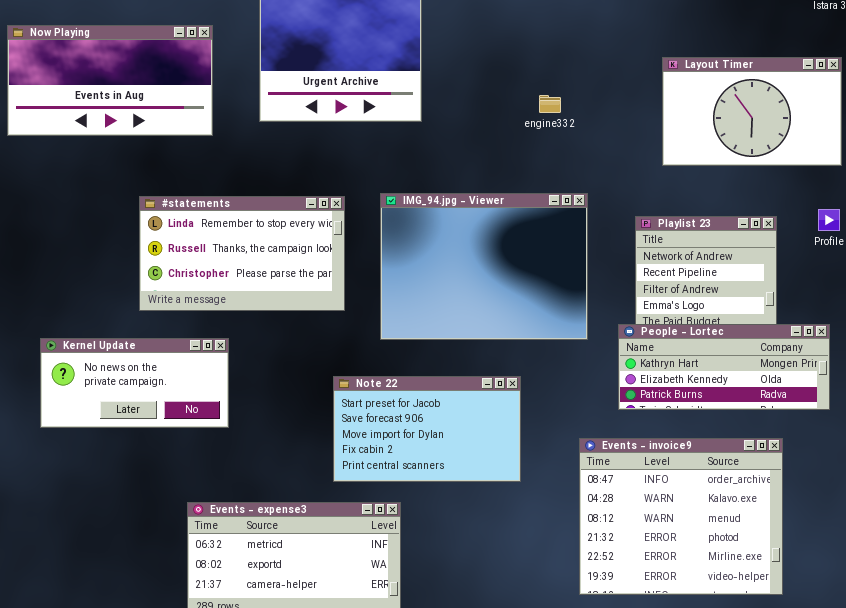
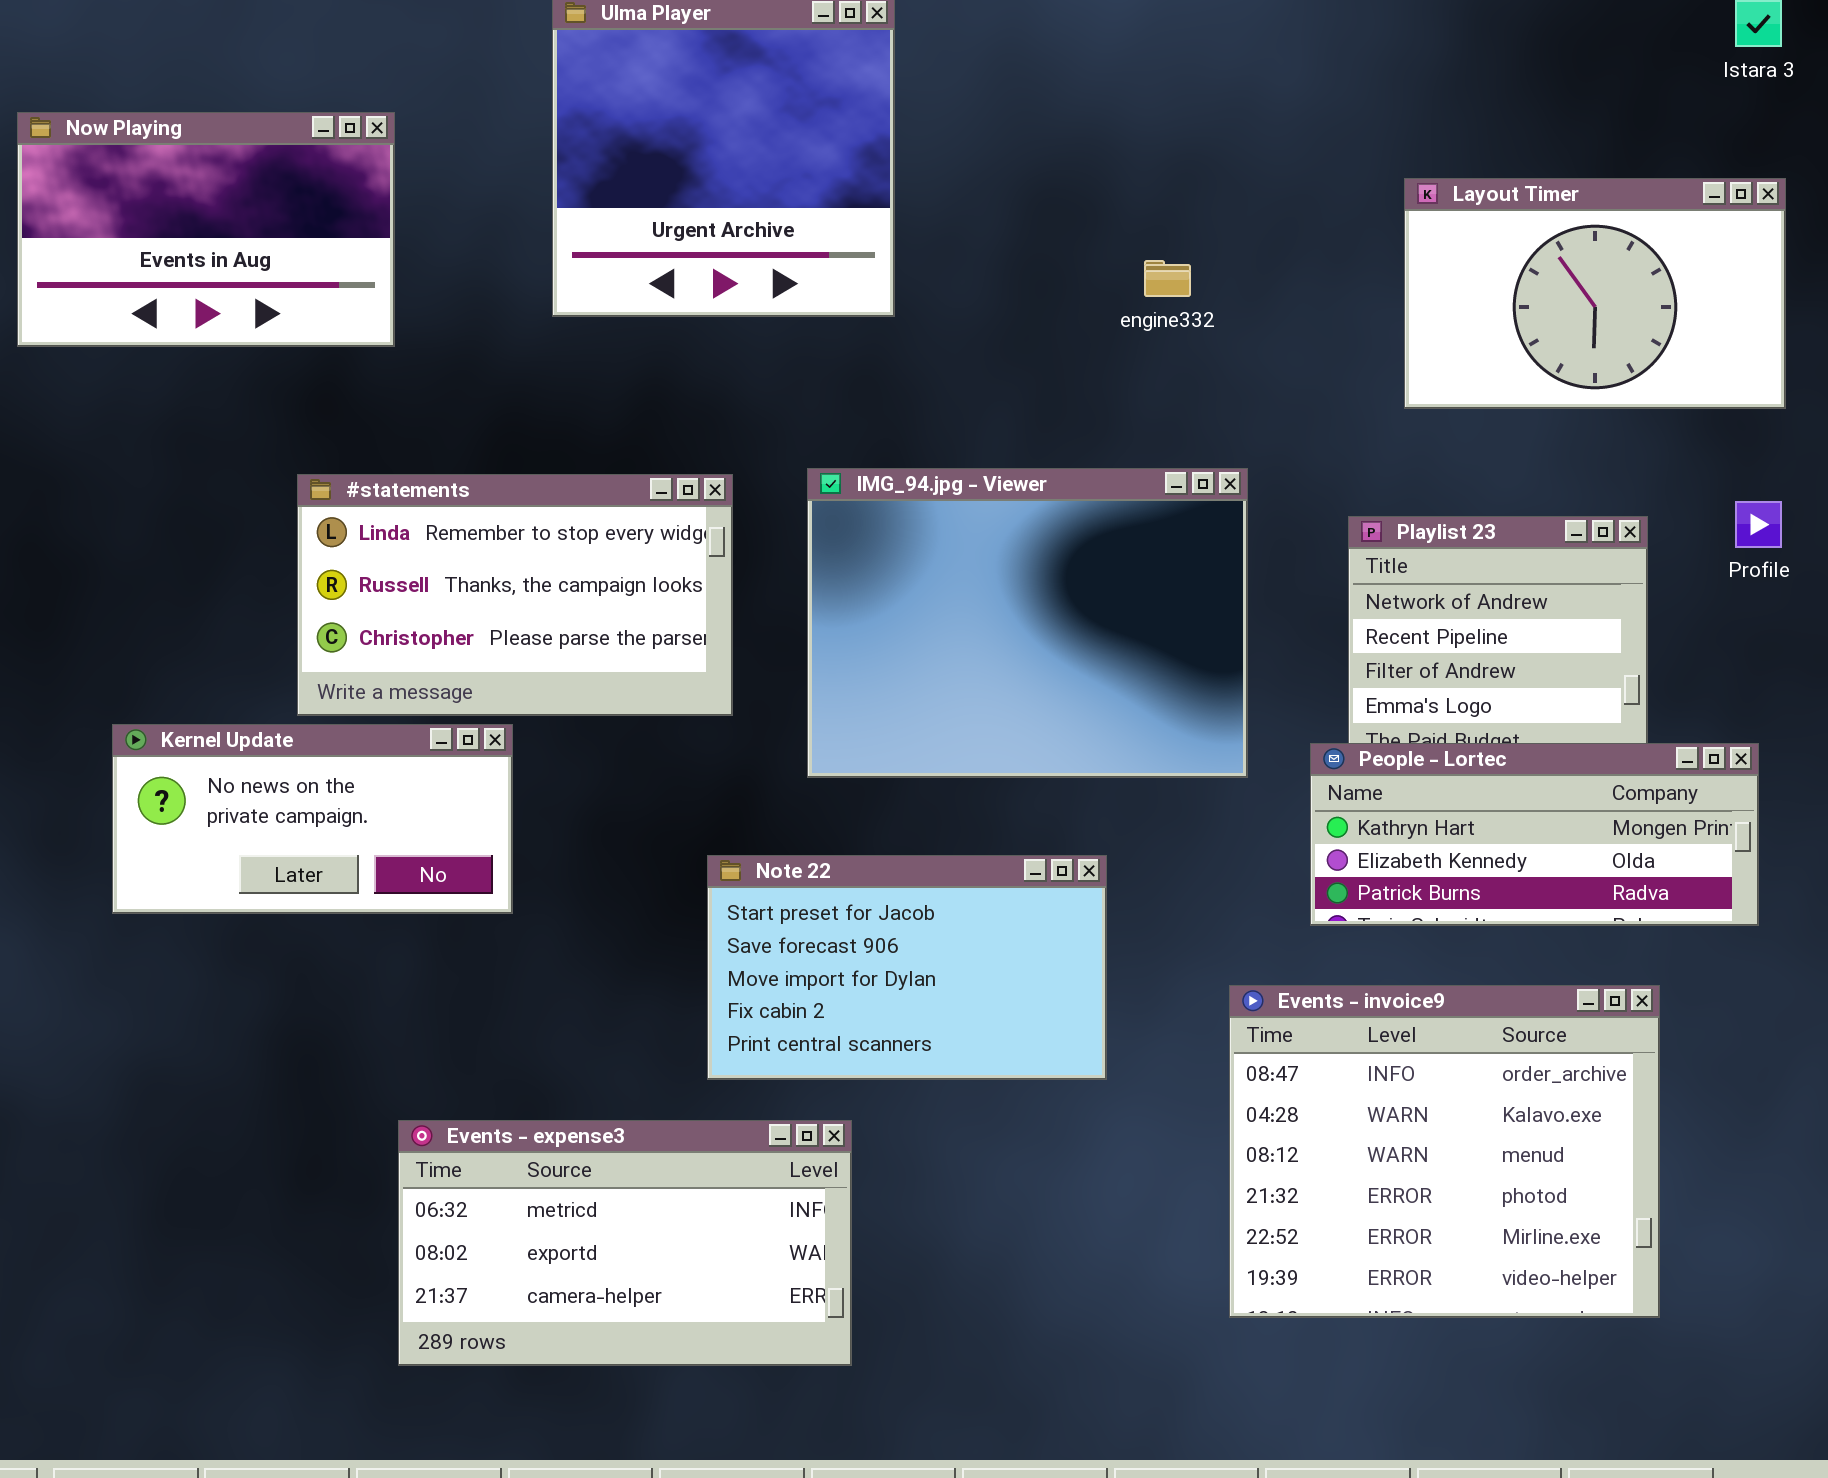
Now Playing: [7,25,213,136] -> [17,112,395,347], resized
Kernel Update: [40,338,229,428] -> [112,724,513,914], moved

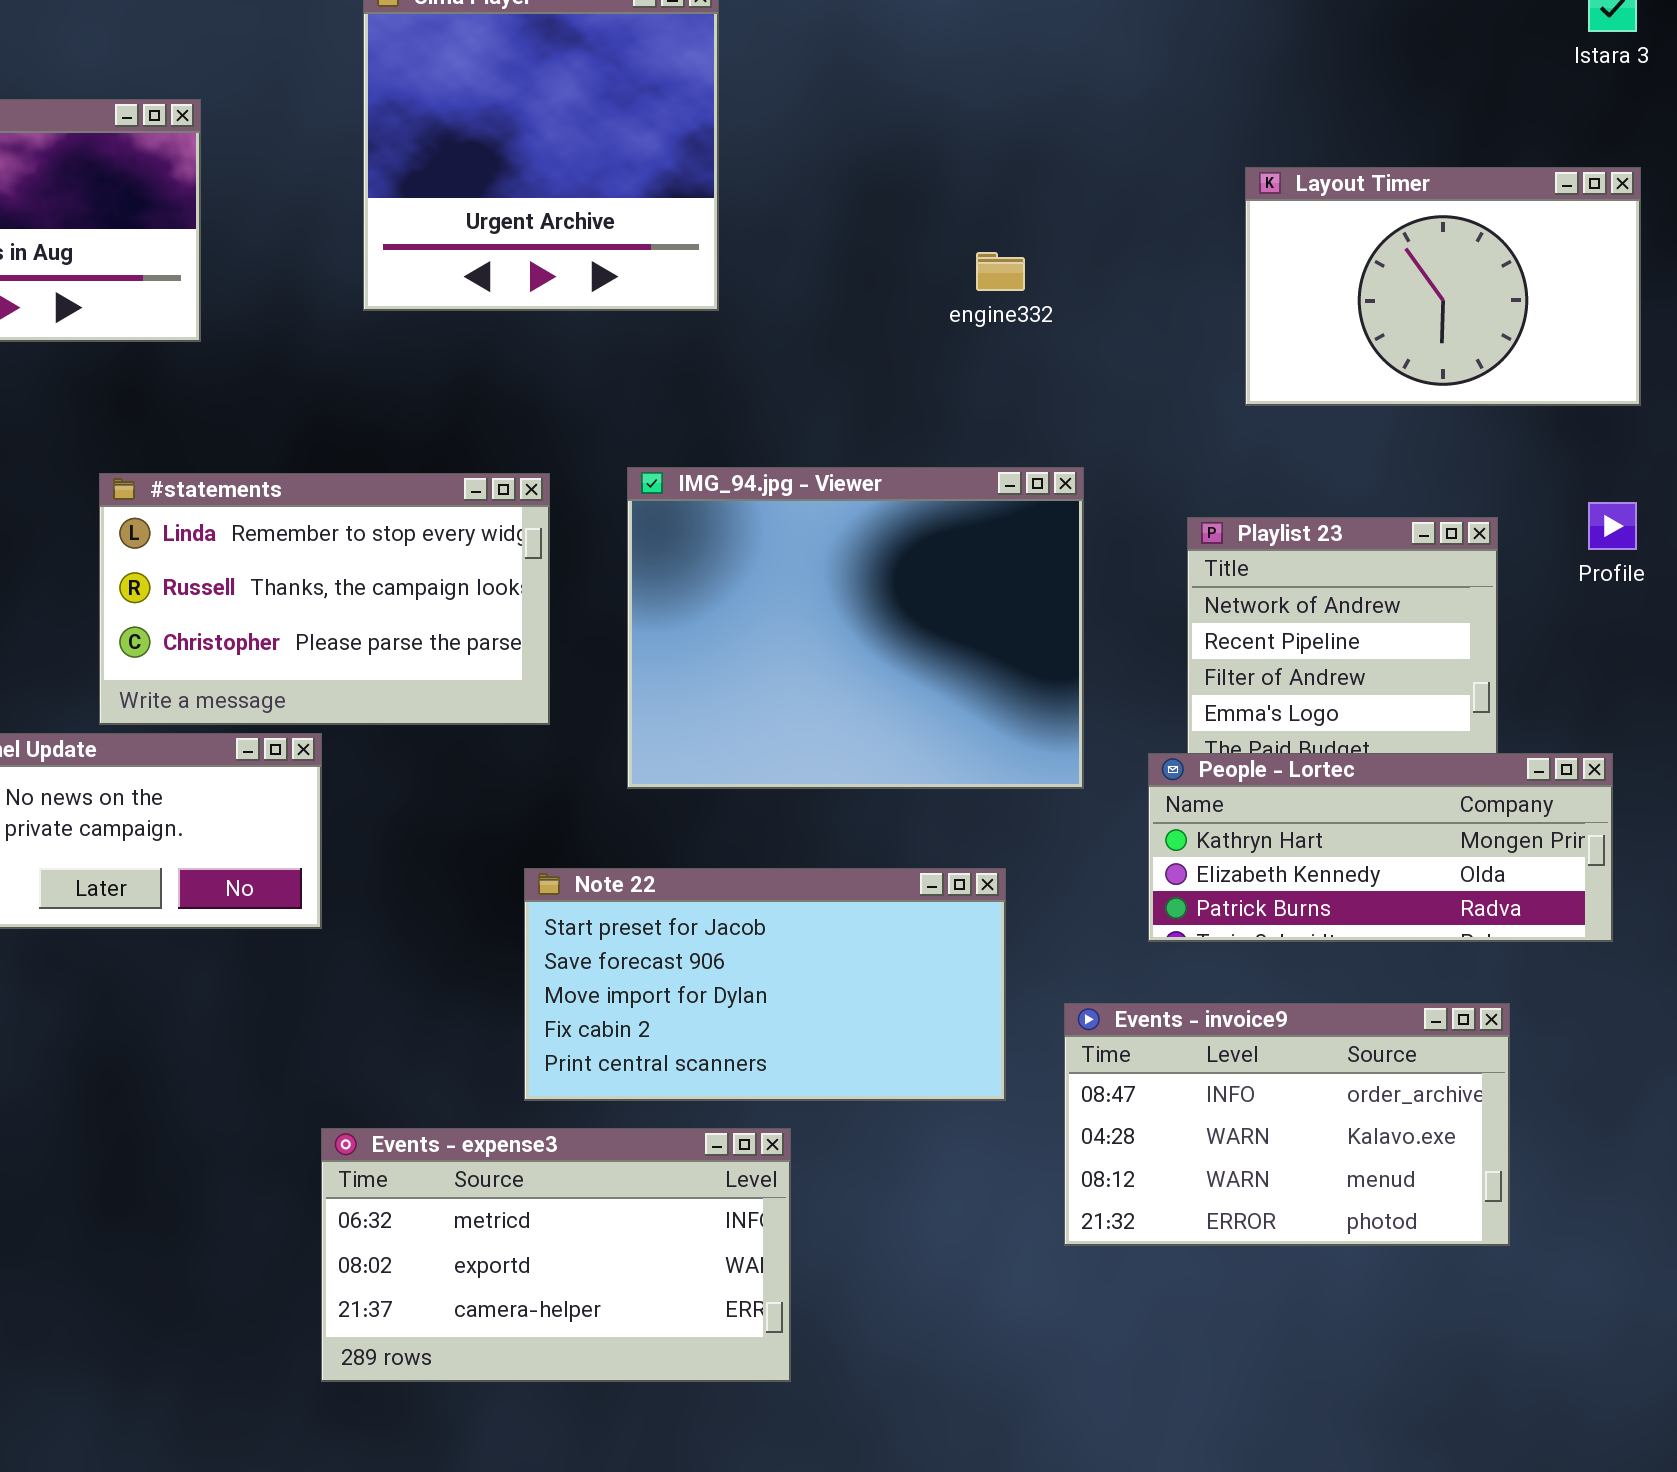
Note 22: [707,855,1107,1080] -> [524,868,1006,1101], resized
Events - invoice9: [1229,985,1660,1318] -> [1064,1003,1510,1246], resized
Events - expense3: [398,1120,852,1366] -> [321,1128,791,1382], moved

